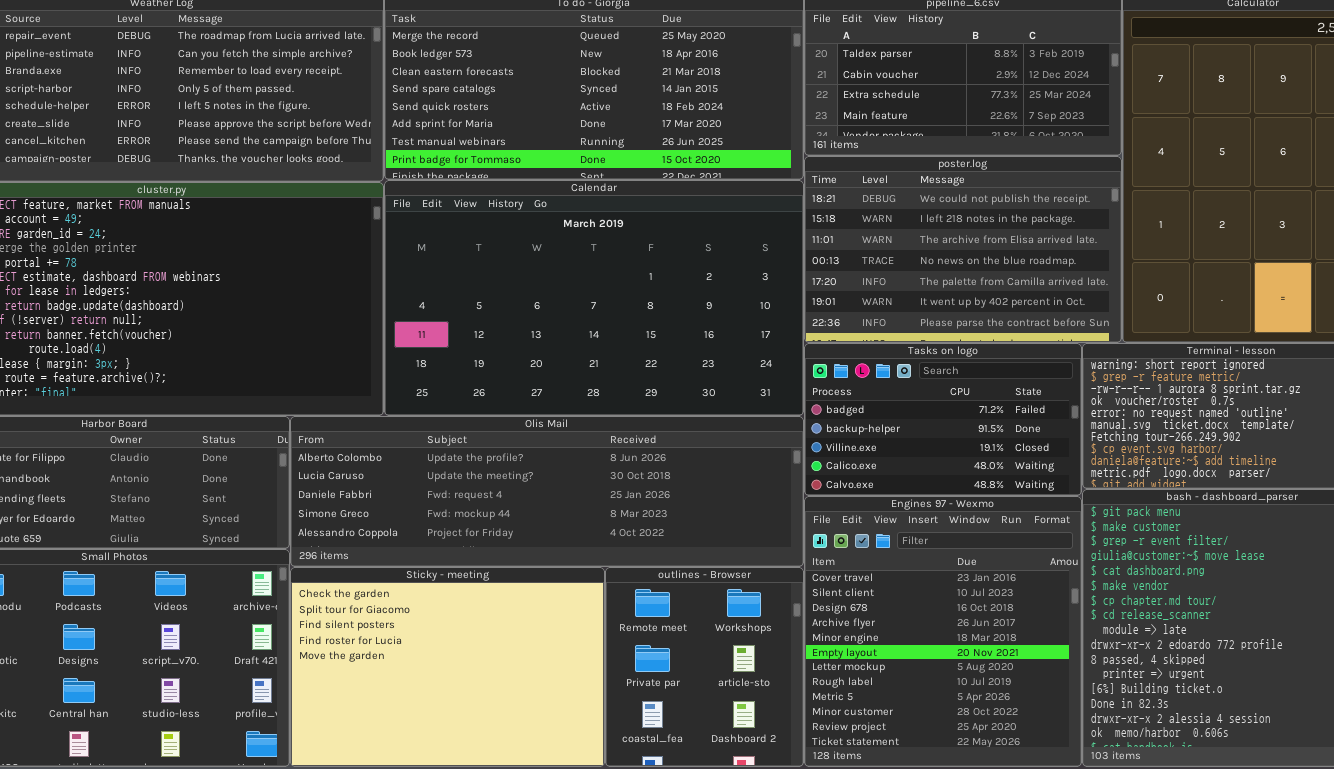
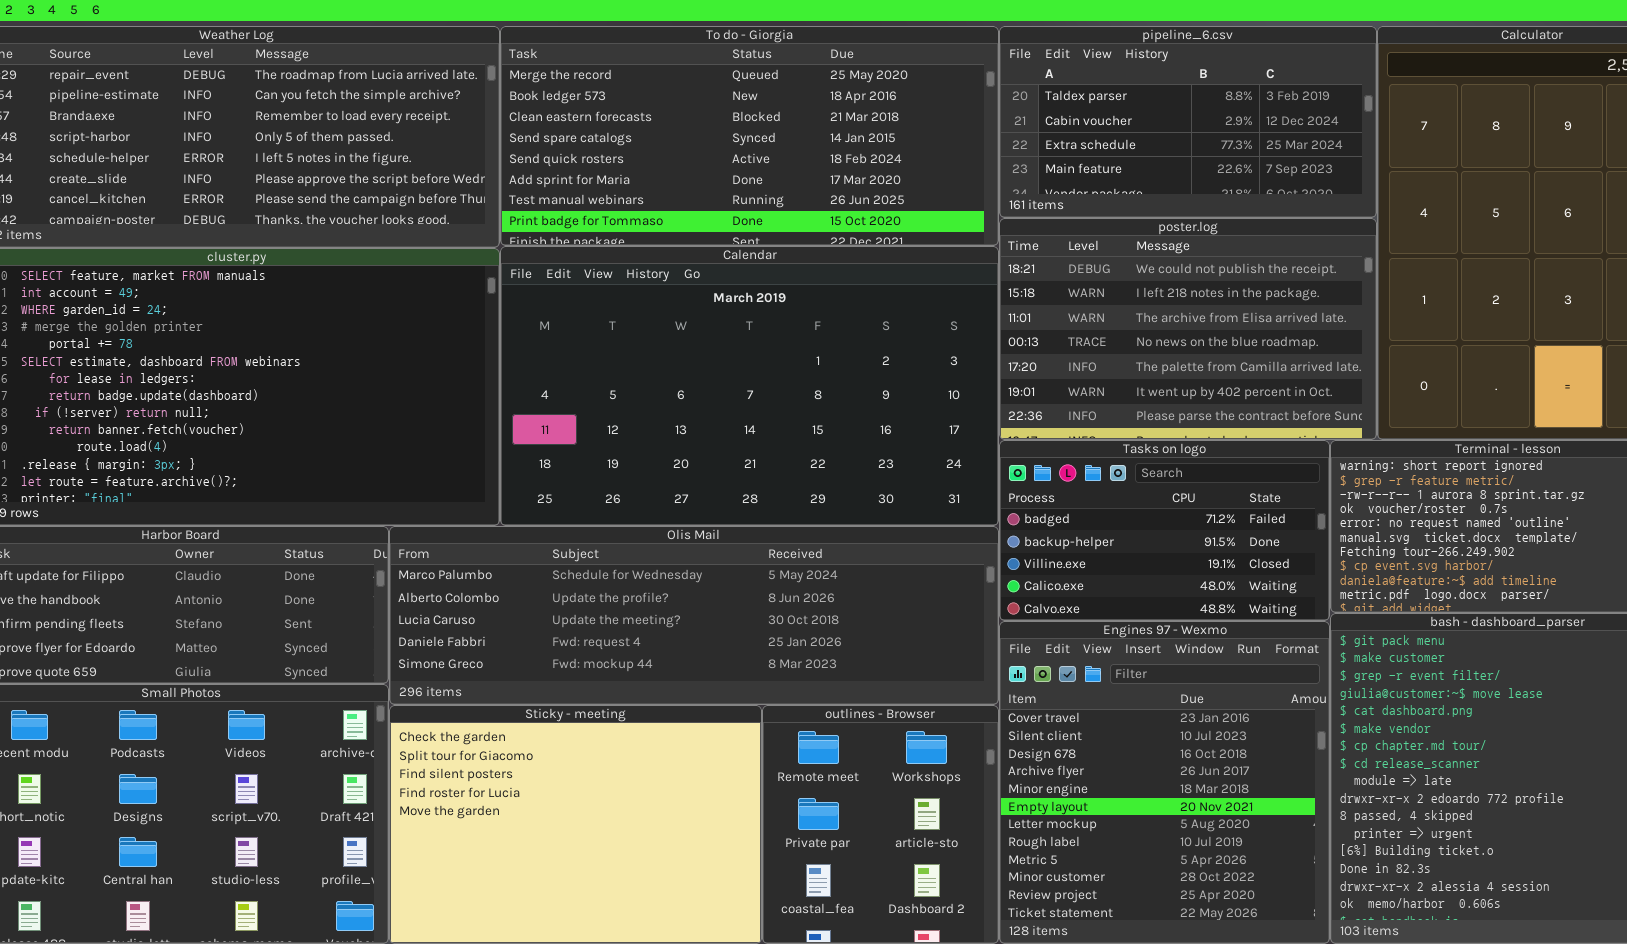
Olis Mail: [290,416,804,567] -> [389,526,999,705], scrolled up 1 row

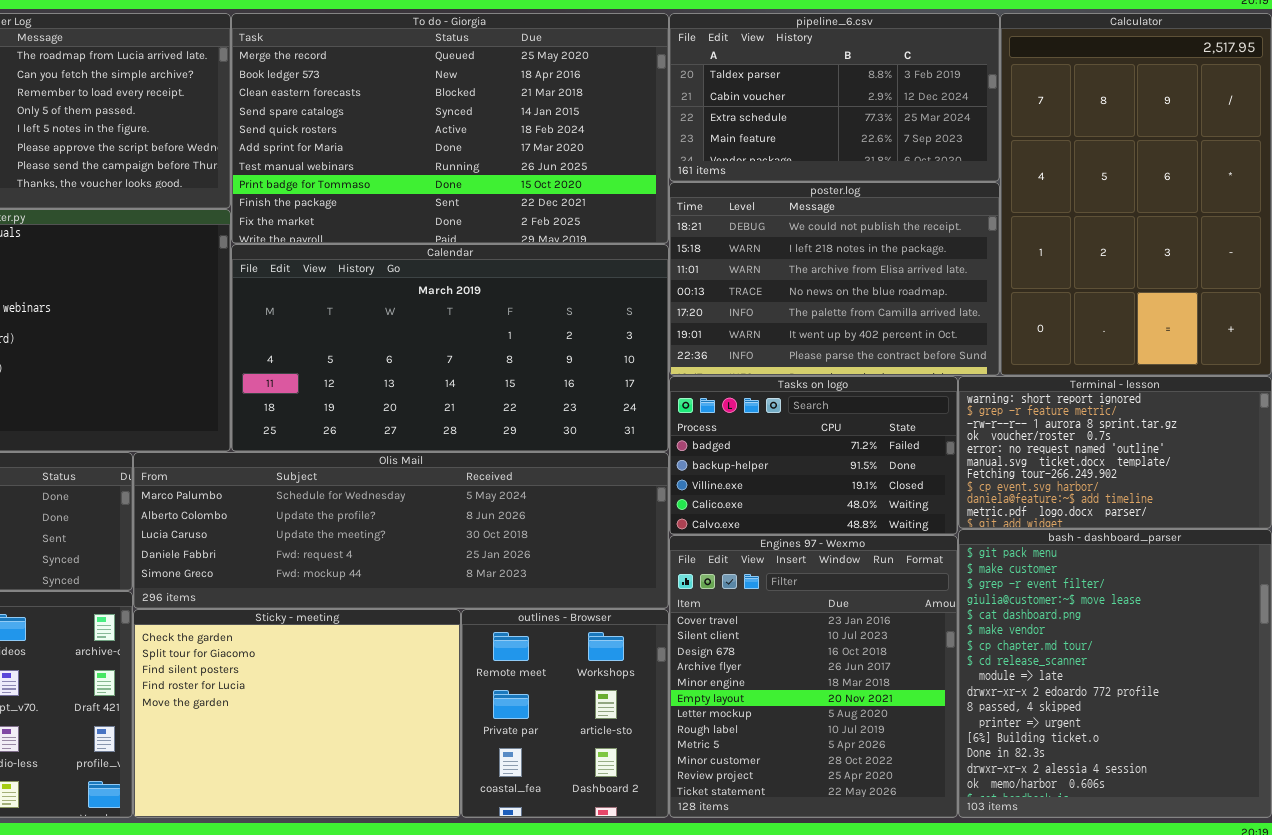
To do - Giorgia: [500,26,999,246] -> [231,13,669,244], resized
Calendar: [500,246,999,526] -> [231,244,669,452], resized

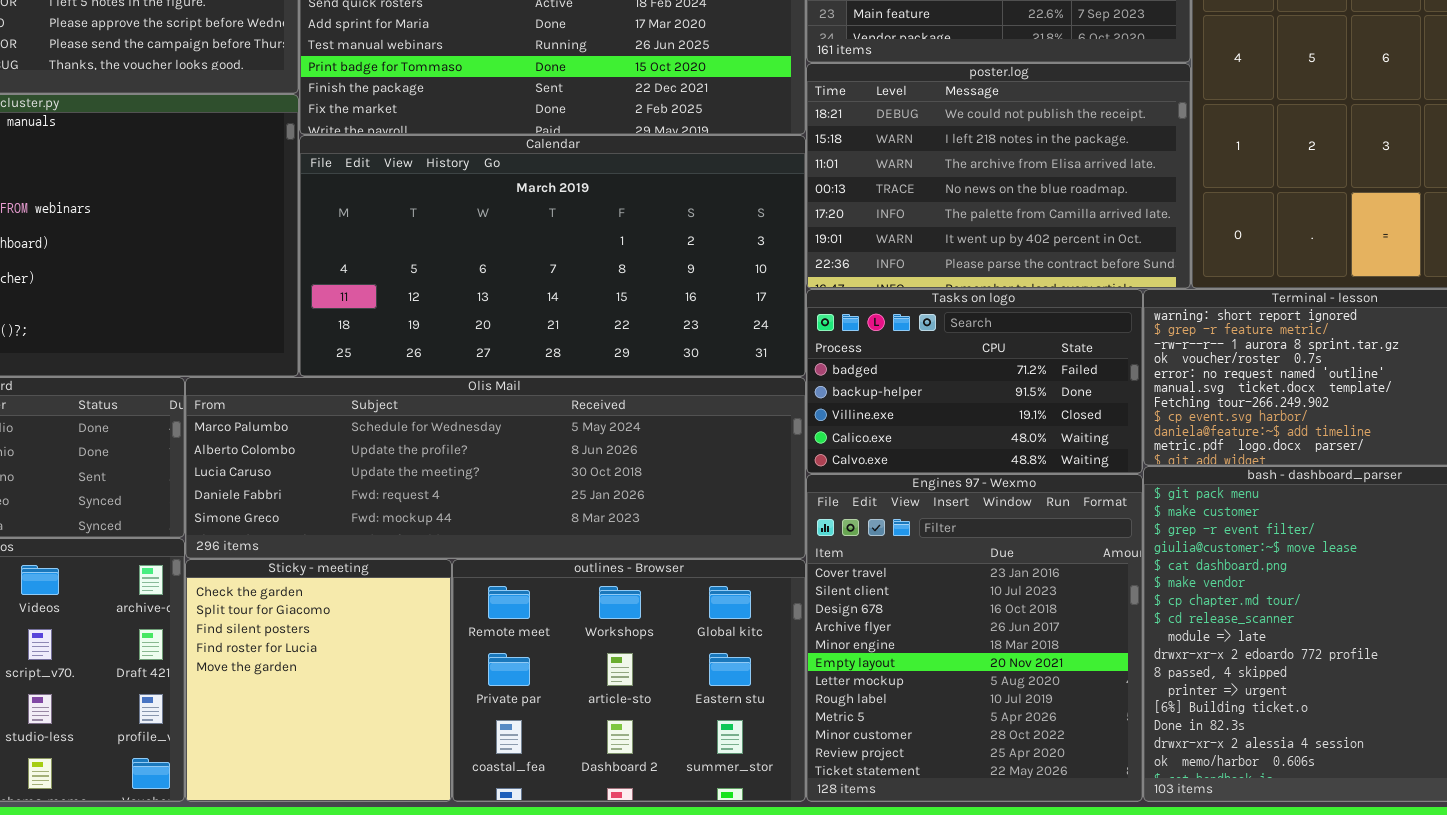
Sticky - meeting: [133,609,461,818] -> [185,559,452,802], resized
outlines - Browser: [461,609,669,818] -> [452,559,806,802], resized

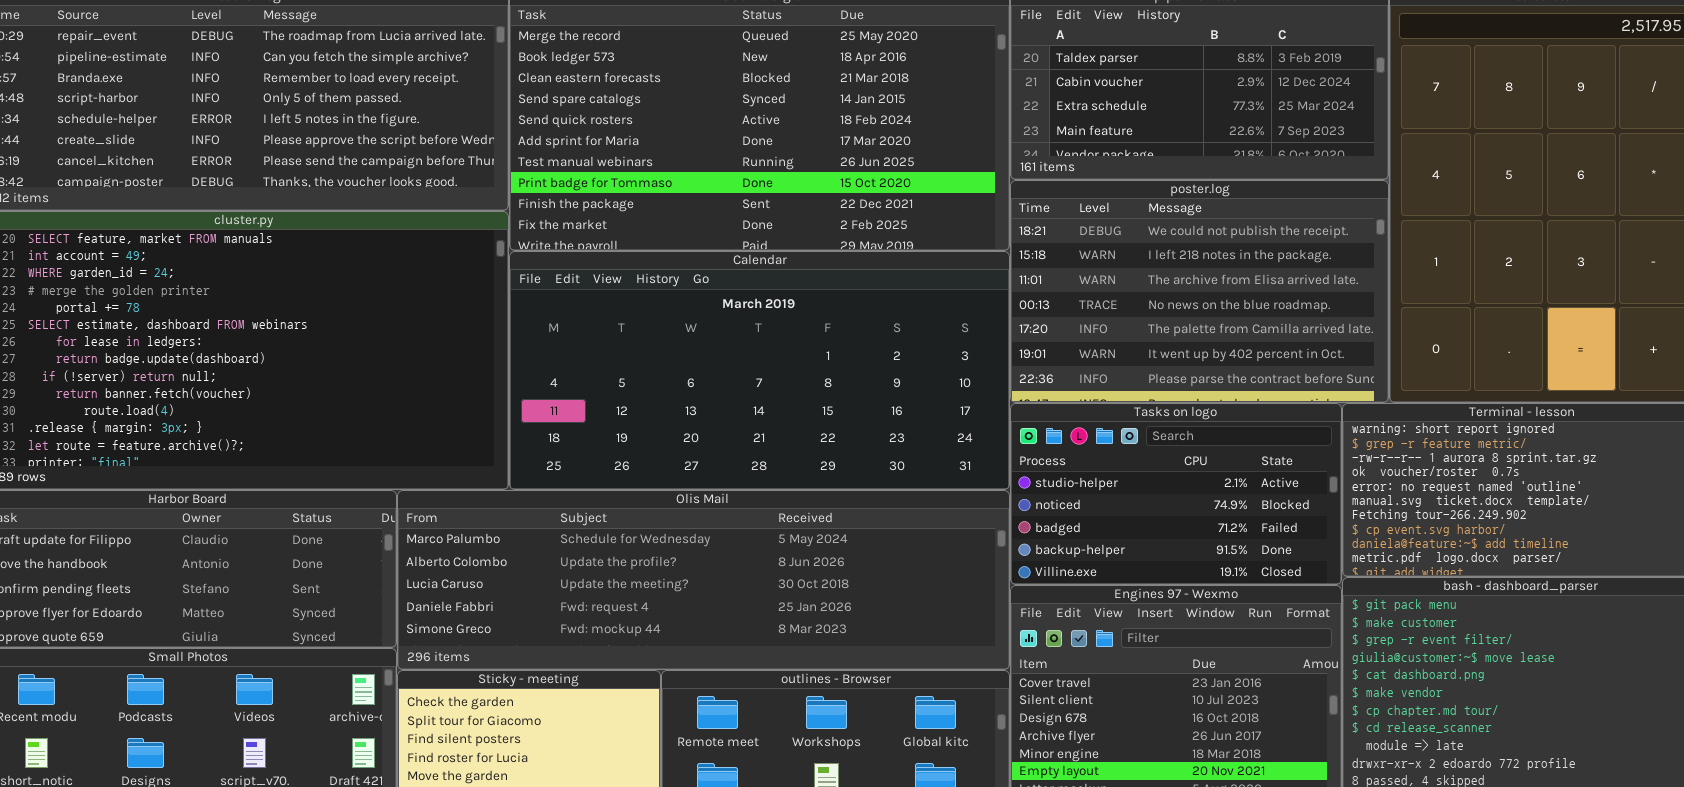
Tasks on logo: [806,289,1143,474] -> [1010,403,1342,585], scrolled up 2 rows

